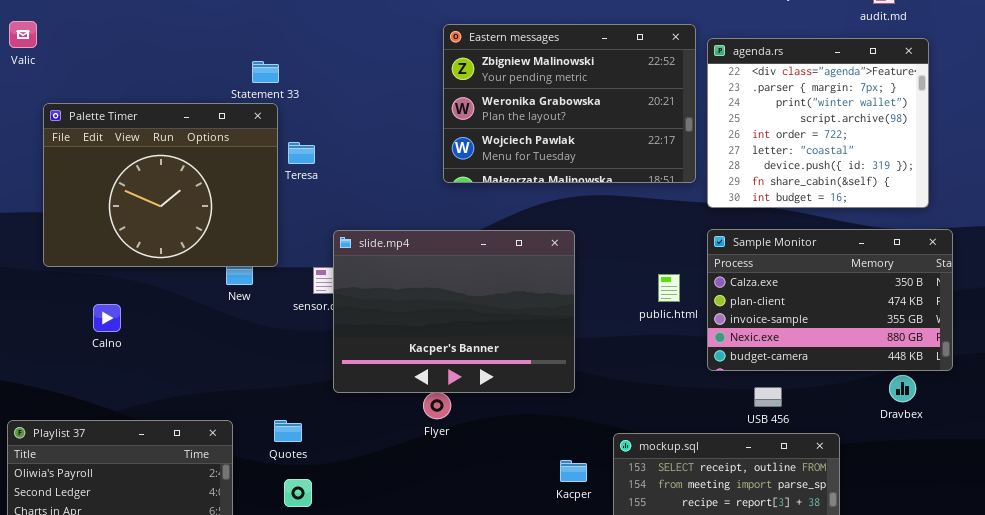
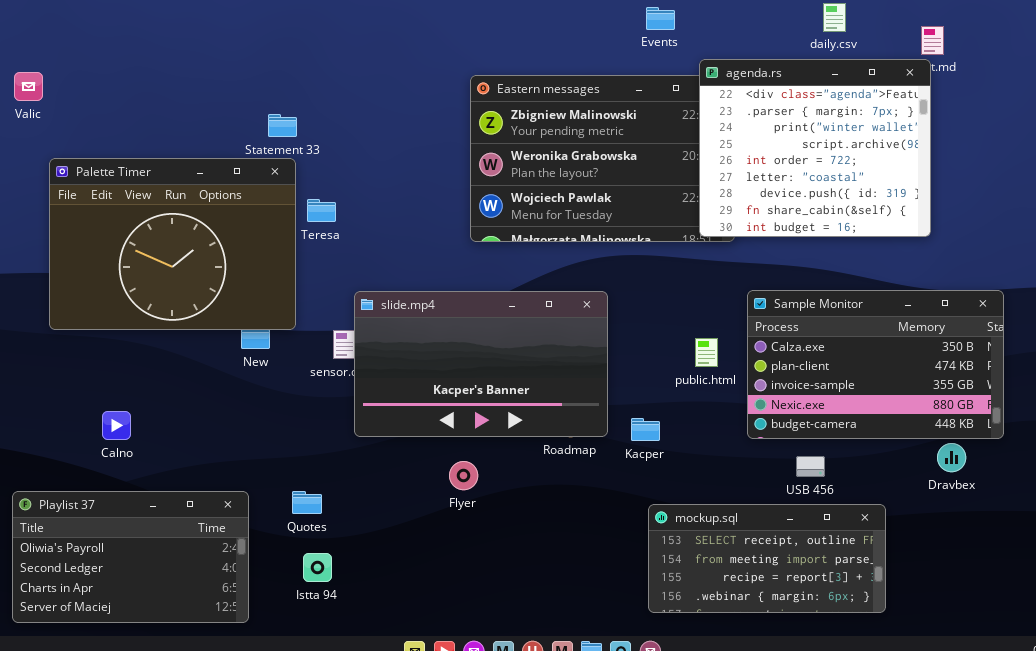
agenda.rs: [707,38,929,208] -> [699,59,931,237], moved
slide.mp4: [333,230,575,393] -> [354,291,608,437], resized
Calno: [93,304,121,332] -> [102,411,131,440], moved
Kacper: [560,460,587,482] -> [631,418,660,441], moved

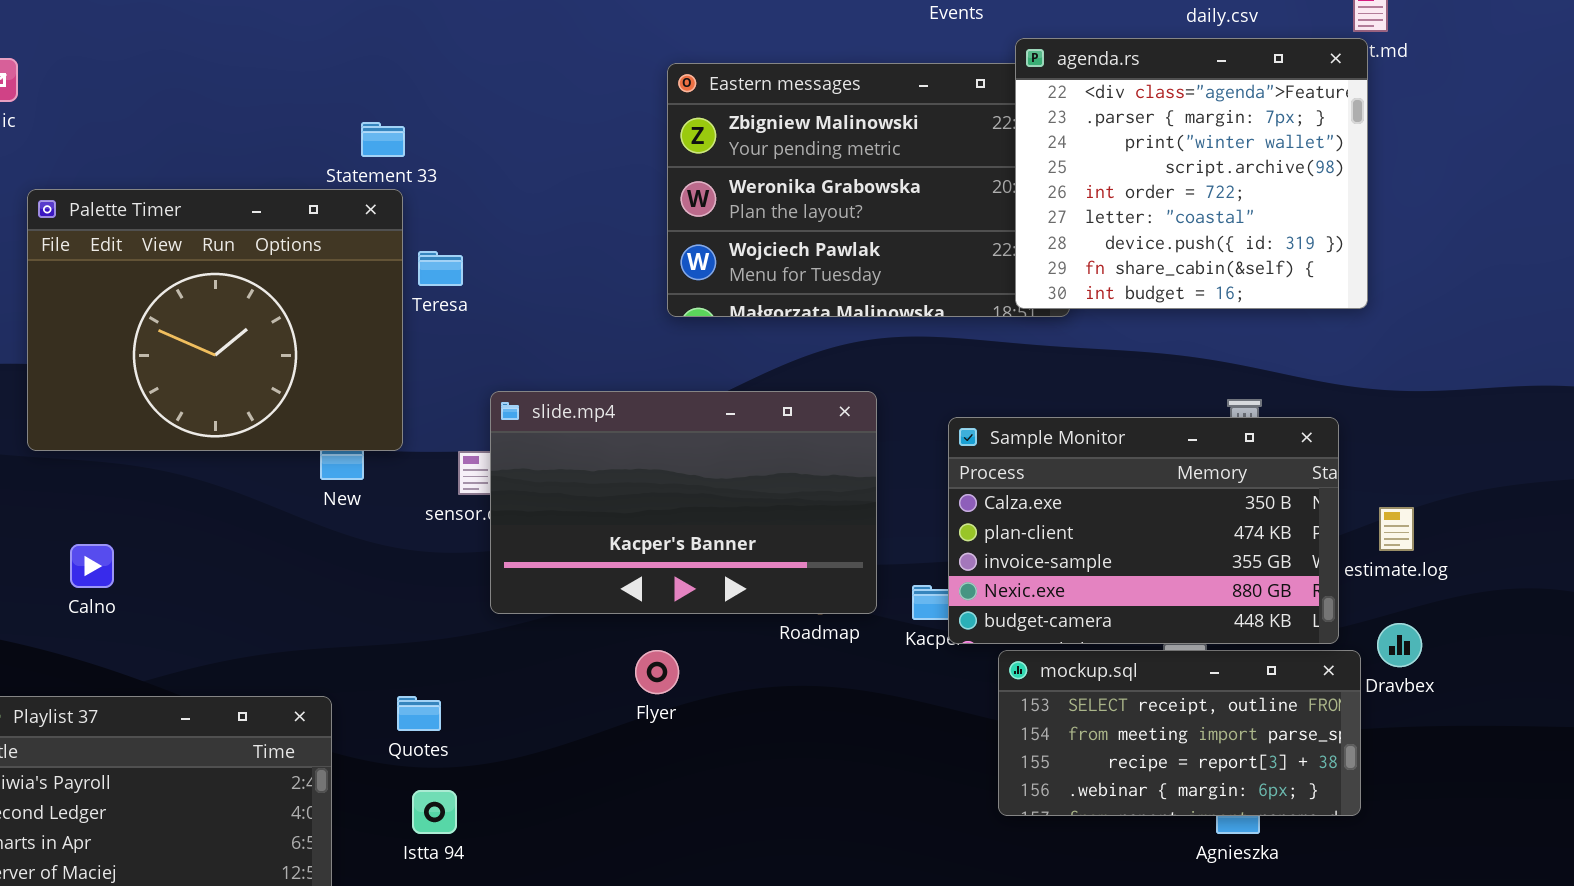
Sample Monitor: [747,290,1004,439] -> [948,417,1339,644], moved
Calno: [102,411,131,440] -> [70,544,114,588], moved
mockup.sql: [648,504,886,613] -> [998,650,1361,816], moved

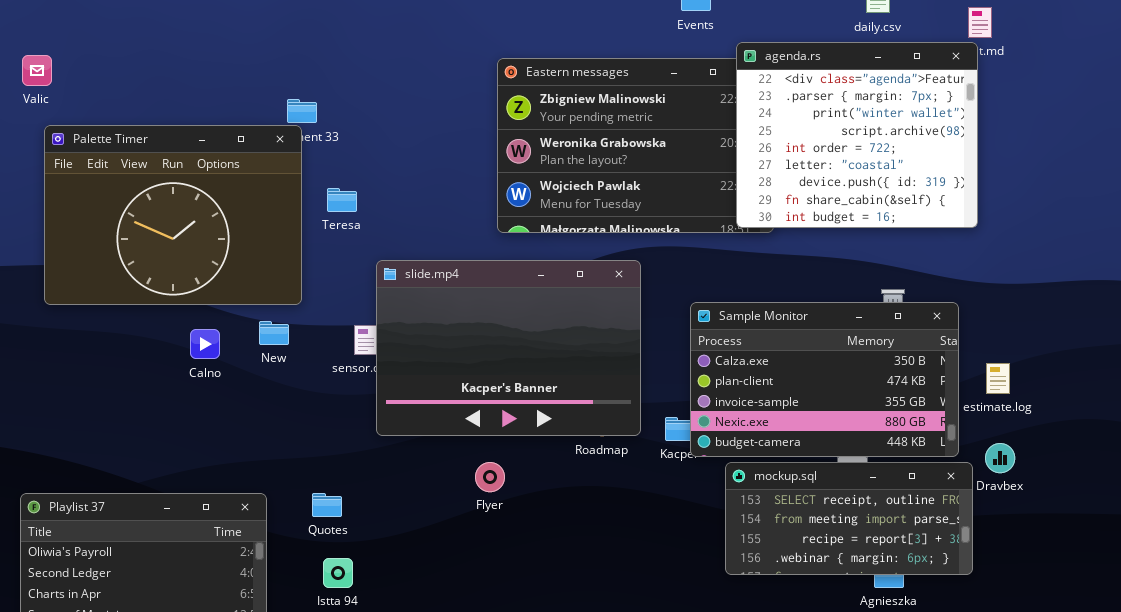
Palette Timer: [27,189,403,451] -> [44,125,302,305], moved
slide.mp4: [490,391,877,614] -> [376,260,641,436], resized
Calno: [70,544,114,588] -> [190,329,220,359], moved

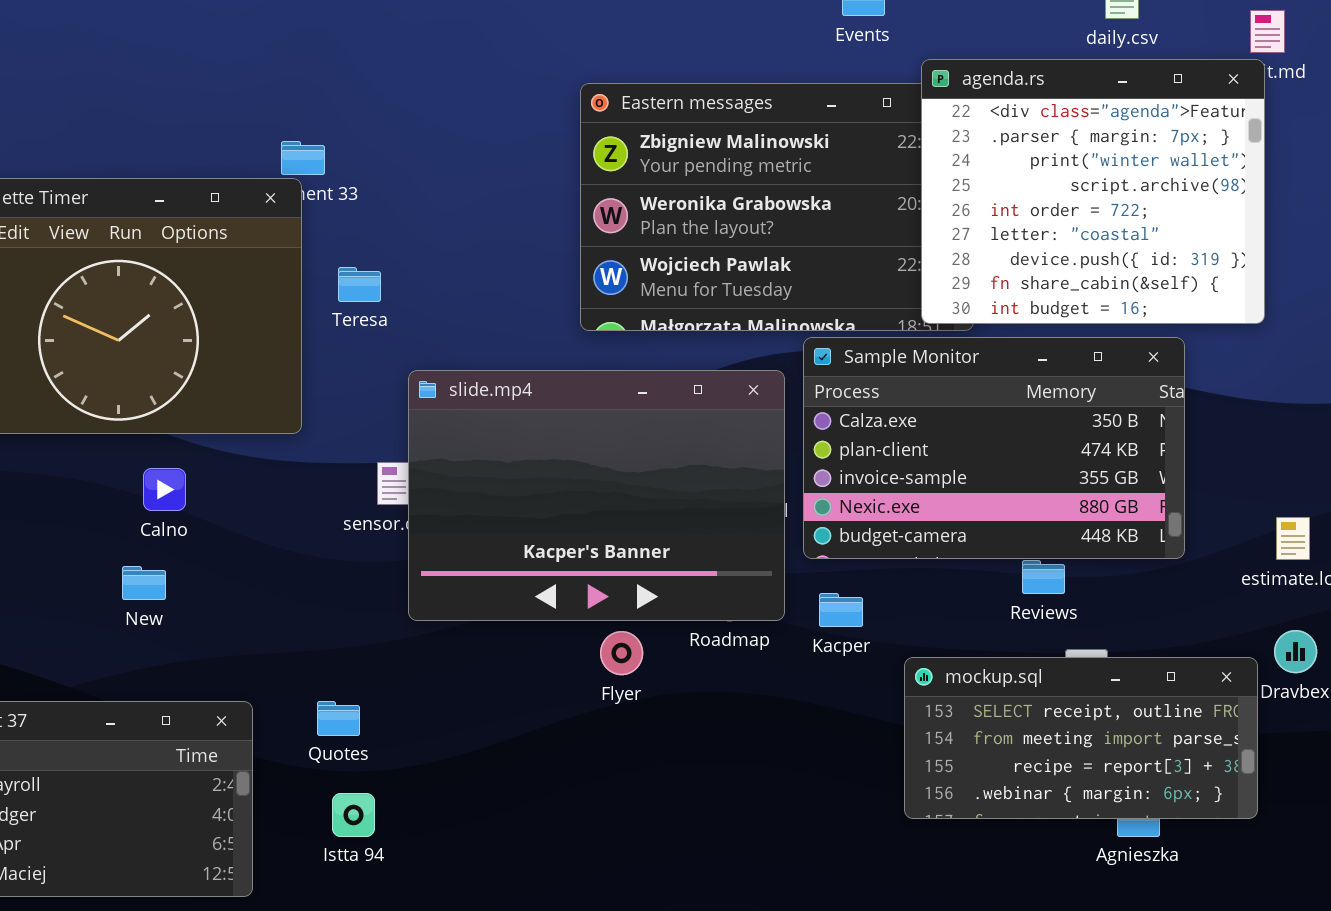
Sample Monitor: [690,302,959,457] -> [803,337,1185,559], moved
New: [259,321,289,345] -> [122,566,166,600], moved
Flyer: [475,462,505,492] -> [600,631,643,675], moved

